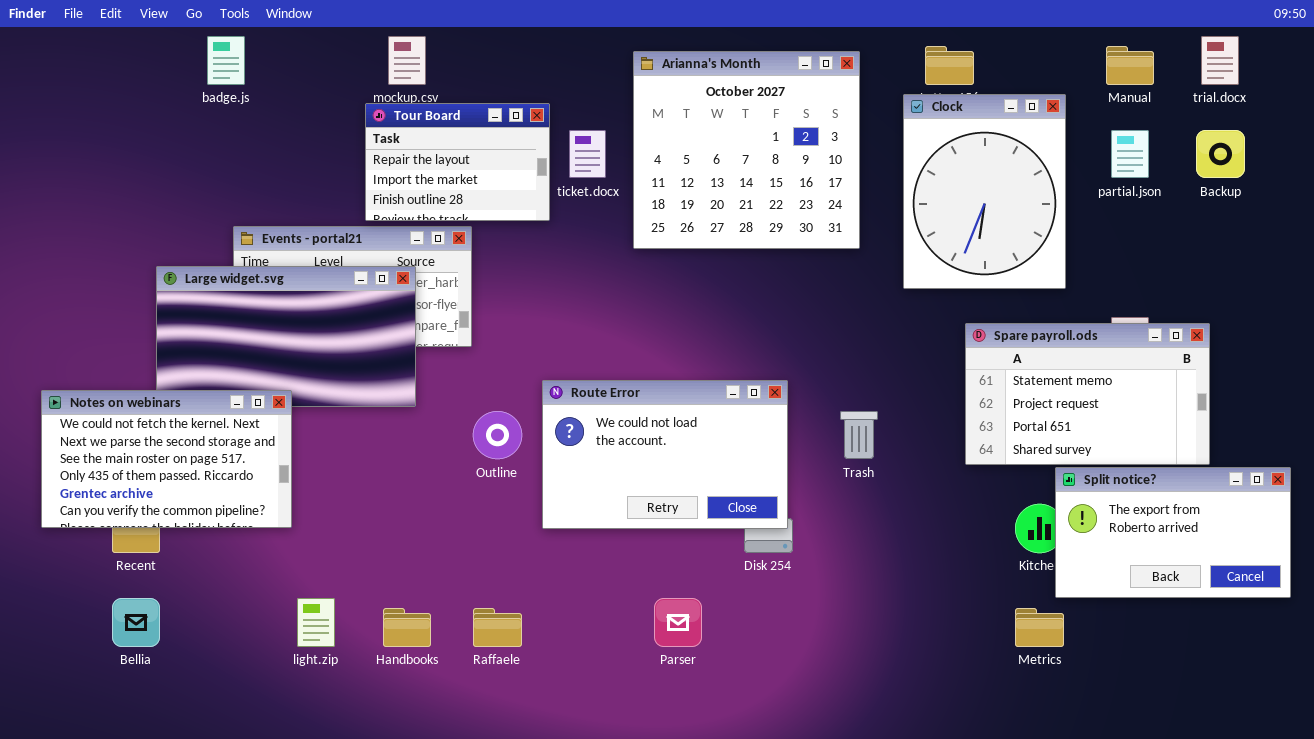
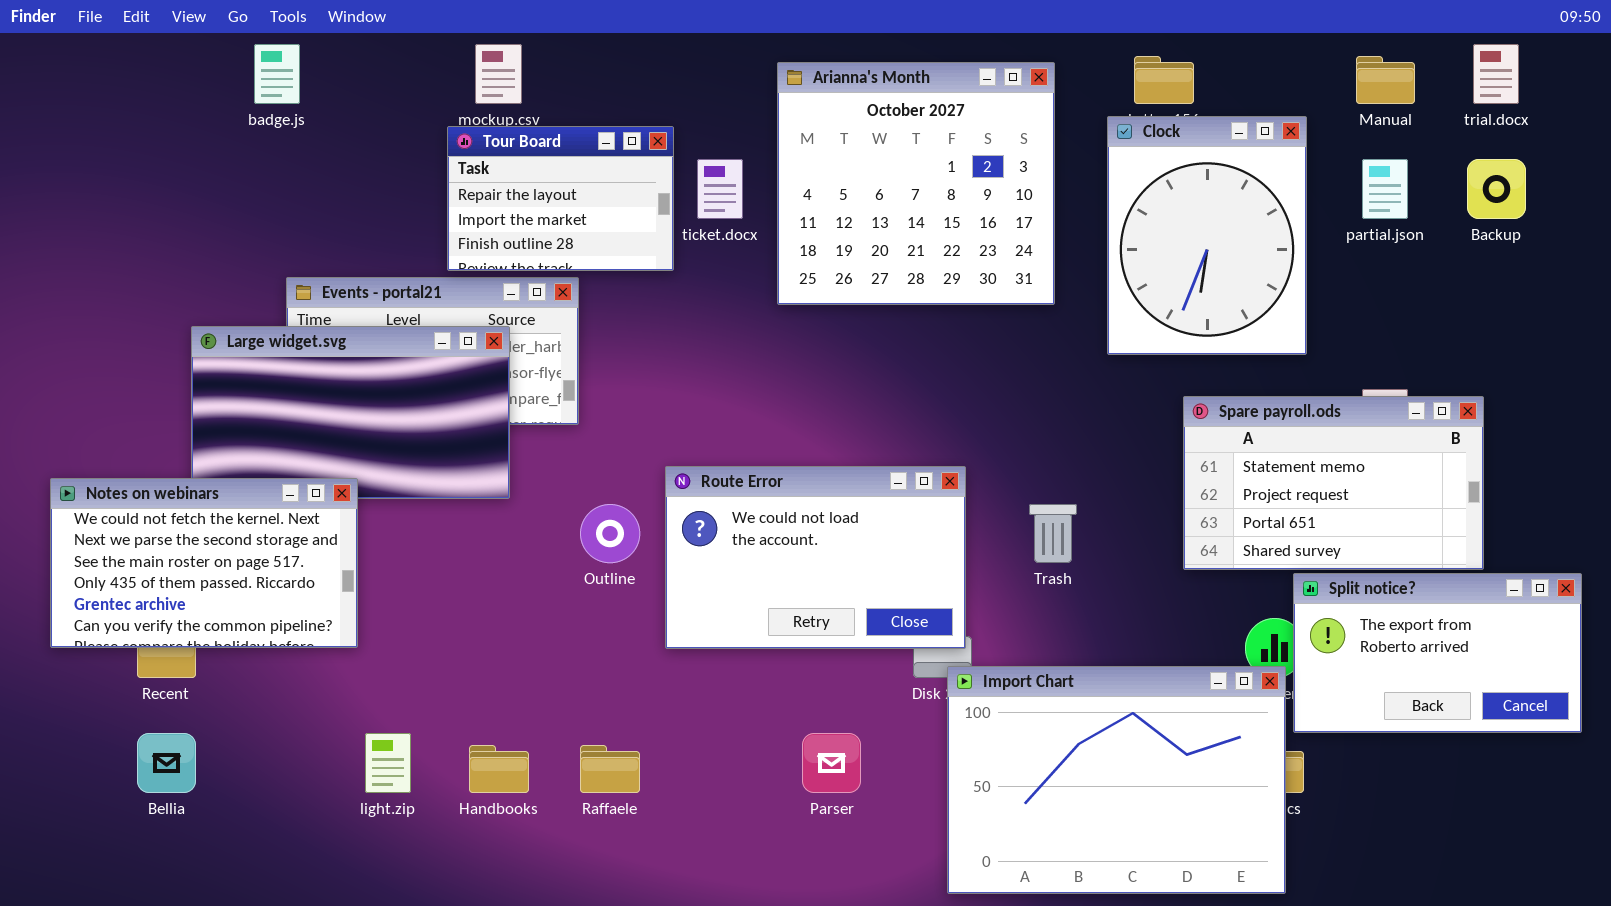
Import Chart: none -> [947,666,1286,894], opened

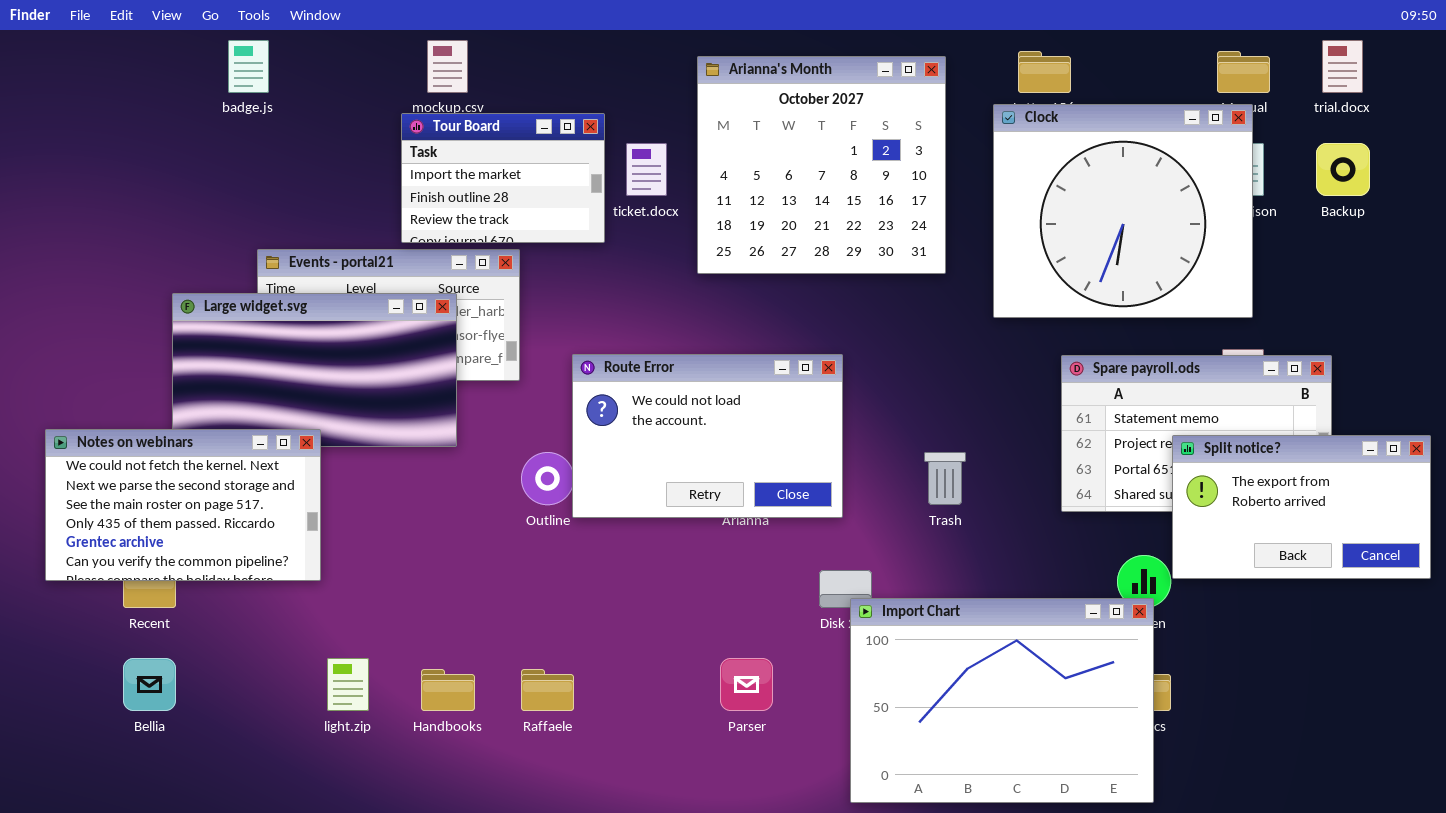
Clock: [1107,116,1307,355] -> [993,104,1253,318], resized
Tour Board: [447,126,674,271] -> [401,113,605,243], scrolled down 1 row
Route Error: [665,466,966,649] -> [572,354,843,518], moved
Split notice?: [1293,573,1582,733] -> [1172,435,1431,579], moved

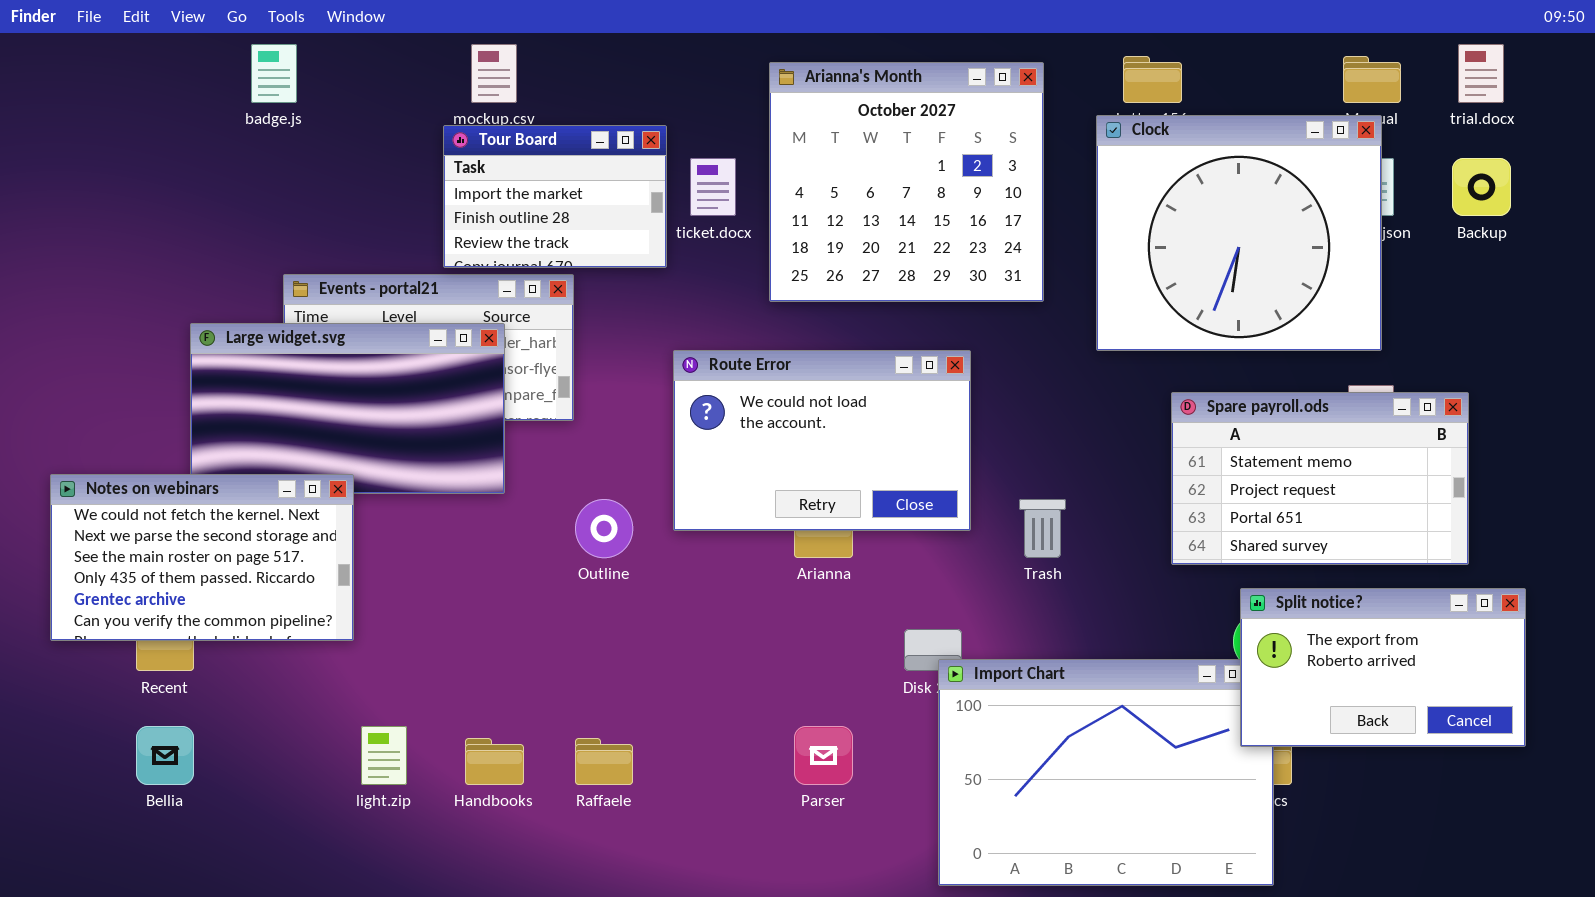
Route Error: [572,354,843,518] -> [673,350,971,531], moved
Split notice?: [1172,435,1431,579] -> [1240,588,1526,747], moved

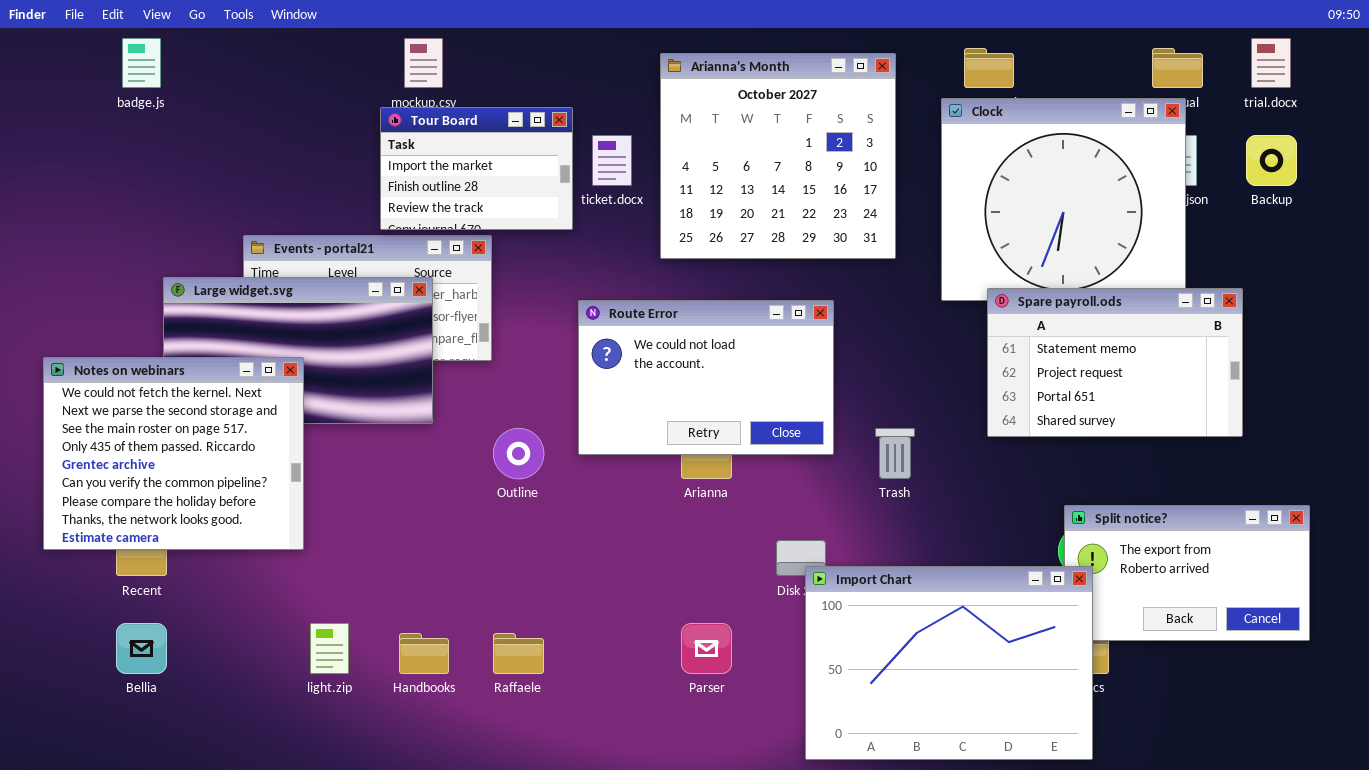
badge.js: [251,44,297,103] -> [122,38,161,88], moved
Spare payroll.ods: [1171,392,1469,565] -> [987,288,1243,437], moved
Notes on webinars: [50,474,354,641] -> [43,357,304,550], resized
Import Chart: [938,659,1274,886] -> [805,566,1093,760], raised

